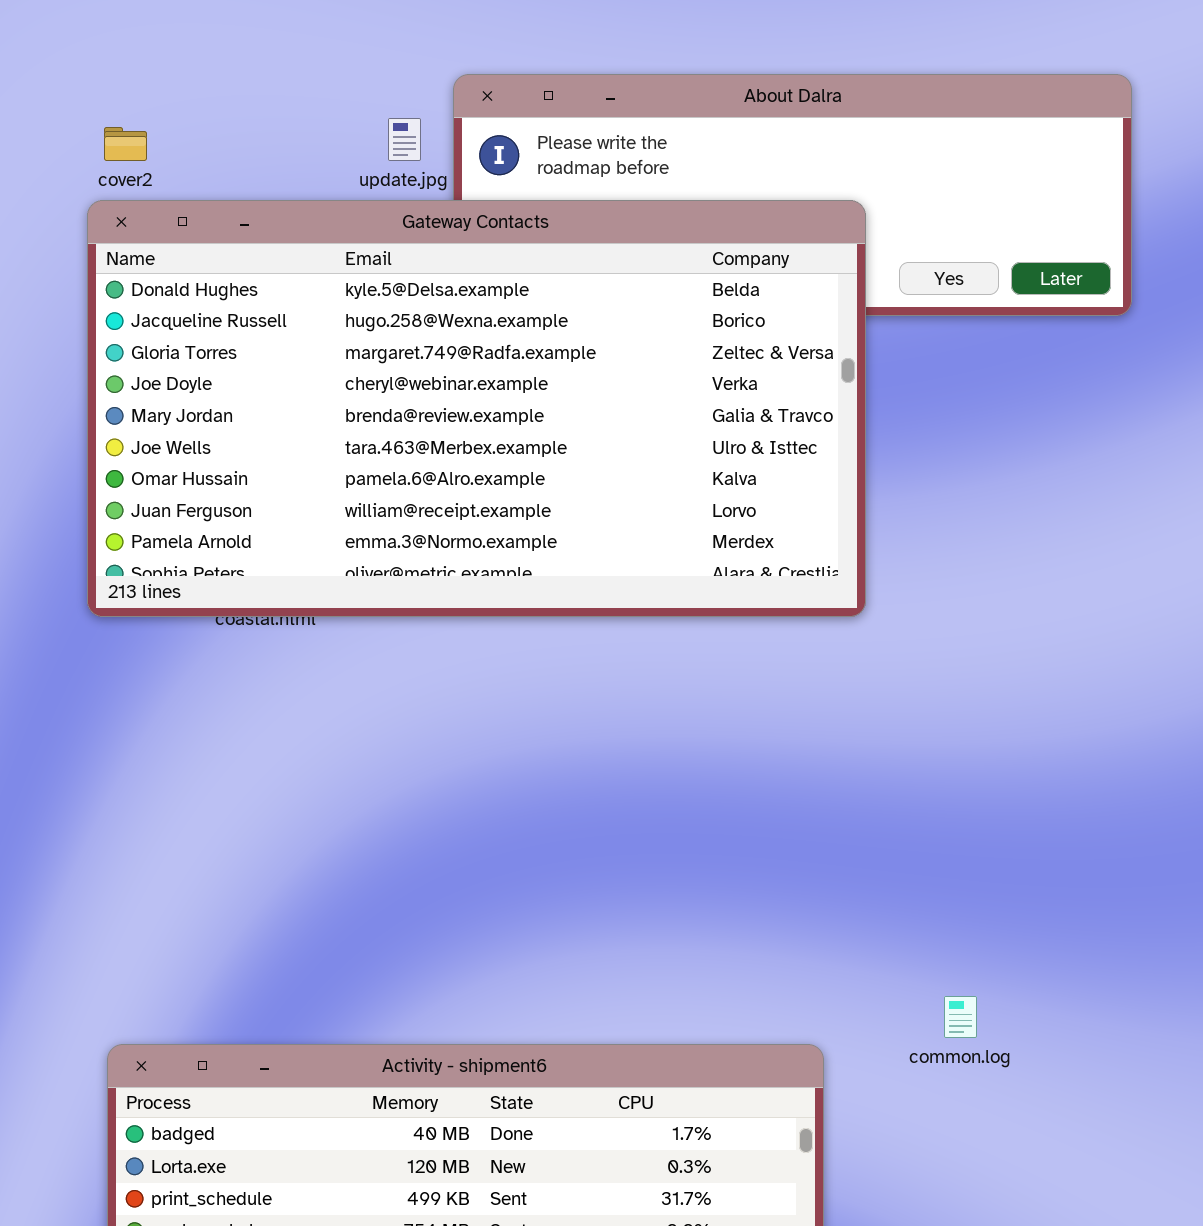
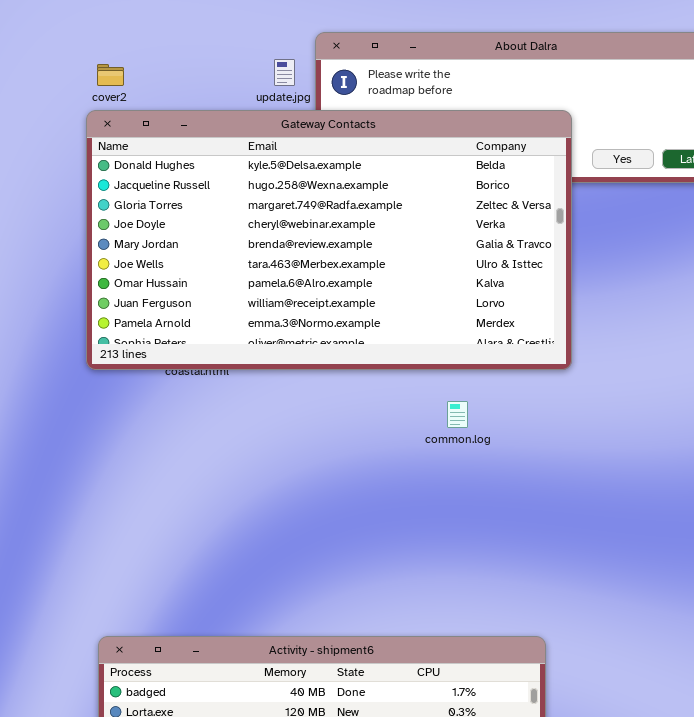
common.log: [944,996,977,1038] -> [447,401,468,428], moved

